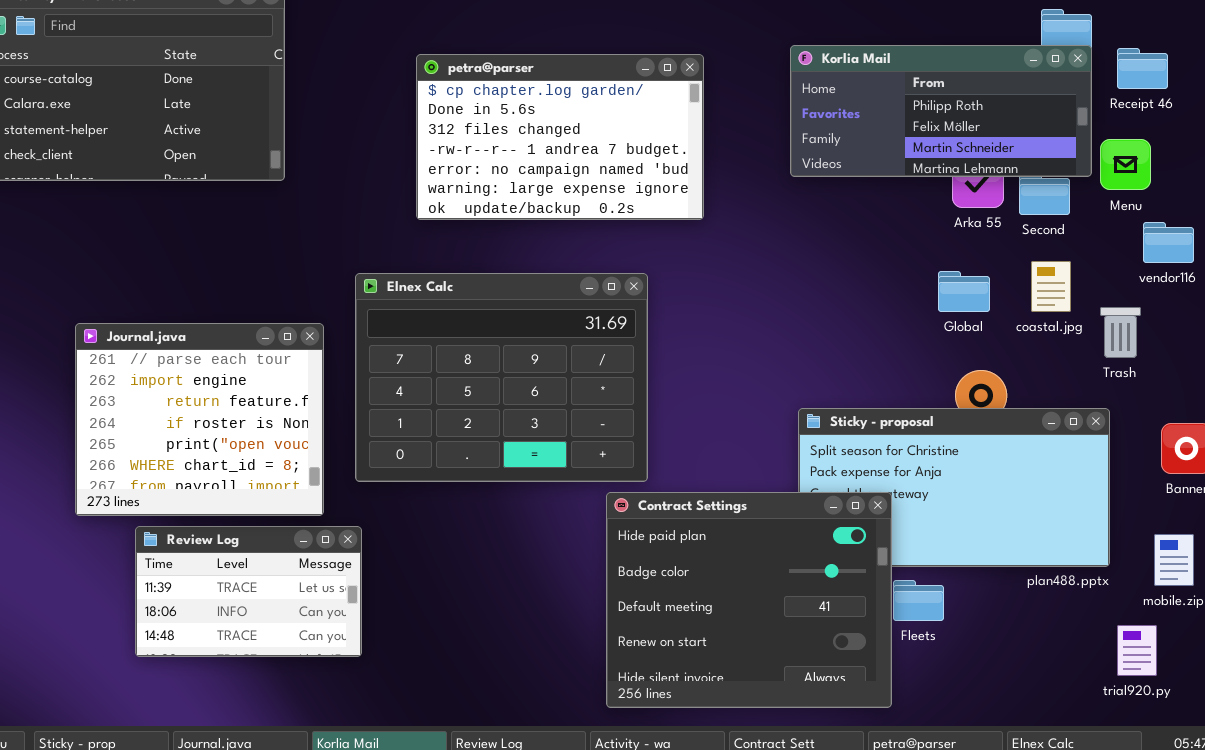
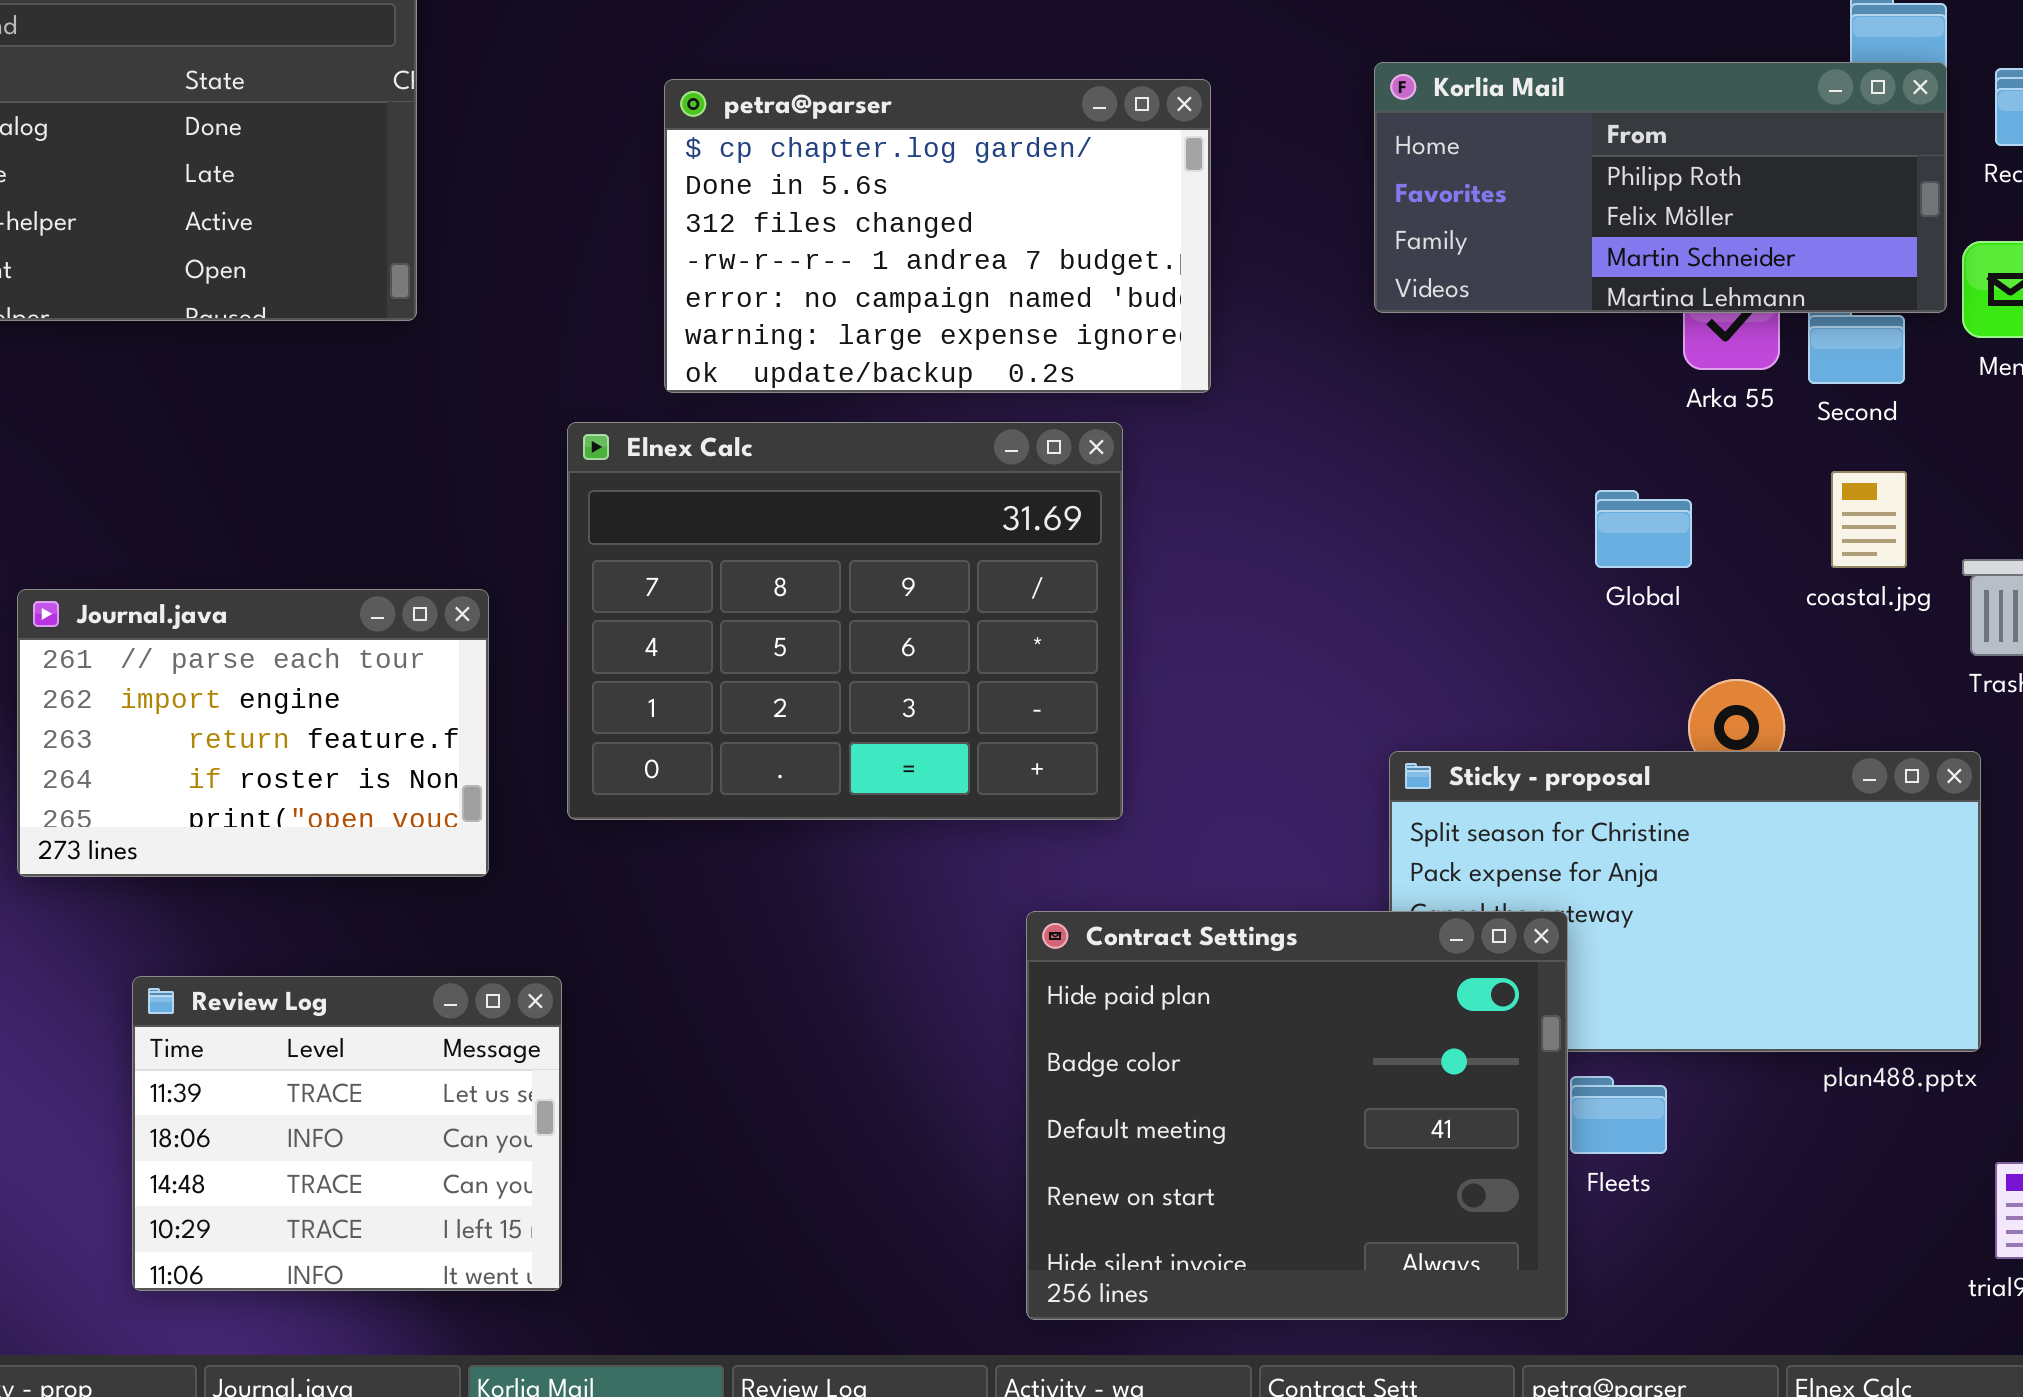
Global: [938,271,990,312] -> [1595,490,1692,568], moved
Elnex Calc: [355,273,648,482] -> [567,422,1123,820], moved
Journal.java: [75,323,324,516] -> [17,589,489,877], resized
Review Log: [135,526,362,657] -> [132,976,562,1291], resized

